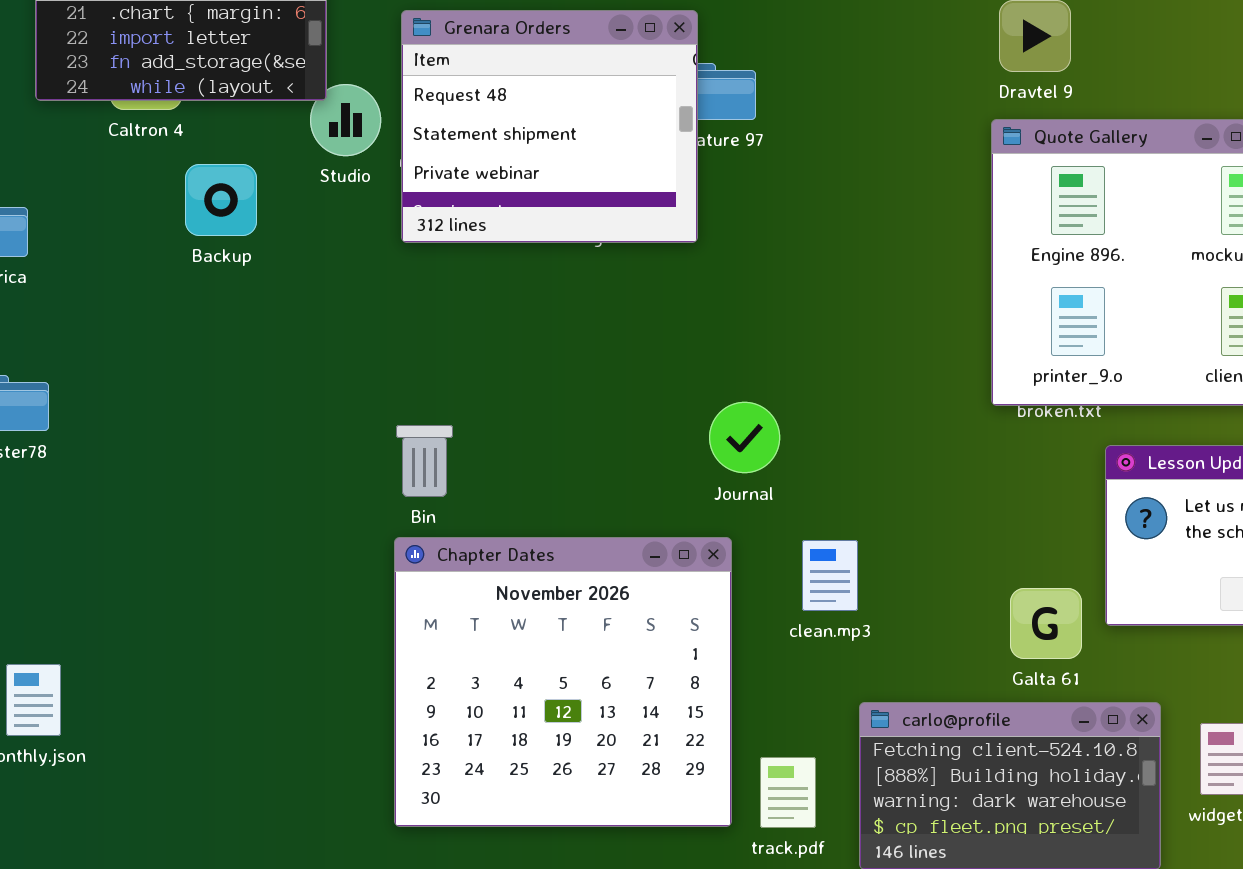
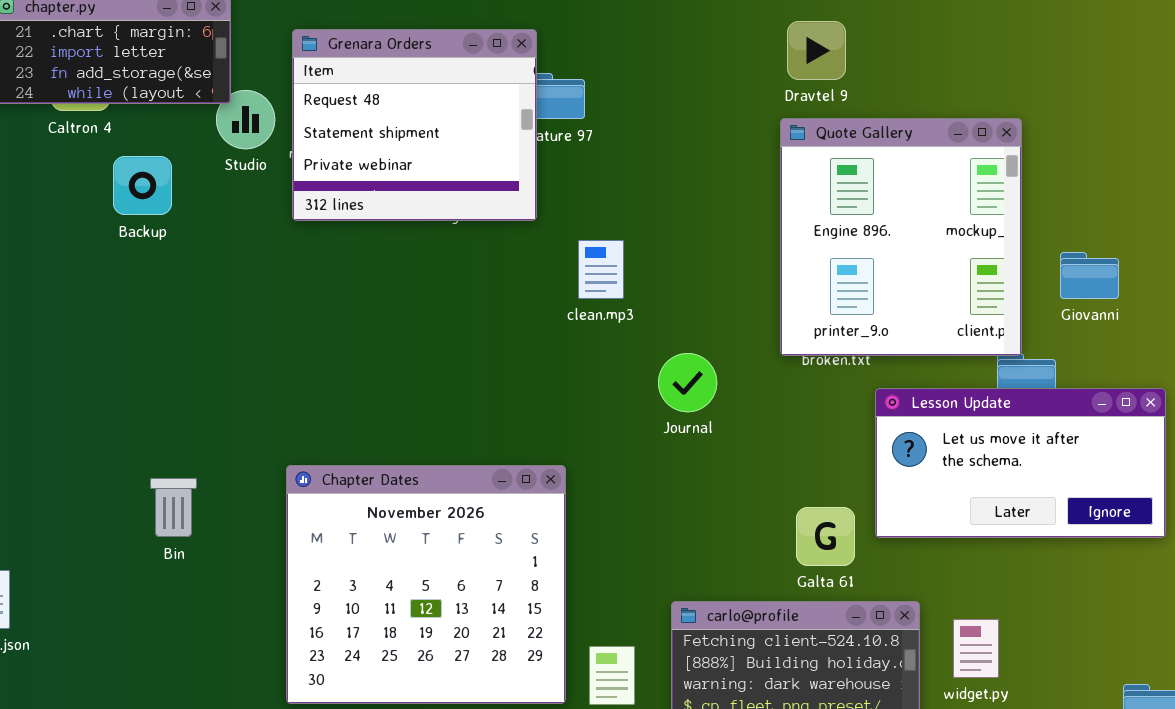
Journal: [709,402,780,473] -> [658,353,717,412], moved
Bin: [396,425,453,497] -> [150,478,197,537], moved
clean.mp3: [802,540,858,611] -> [578,240,624,299], moved

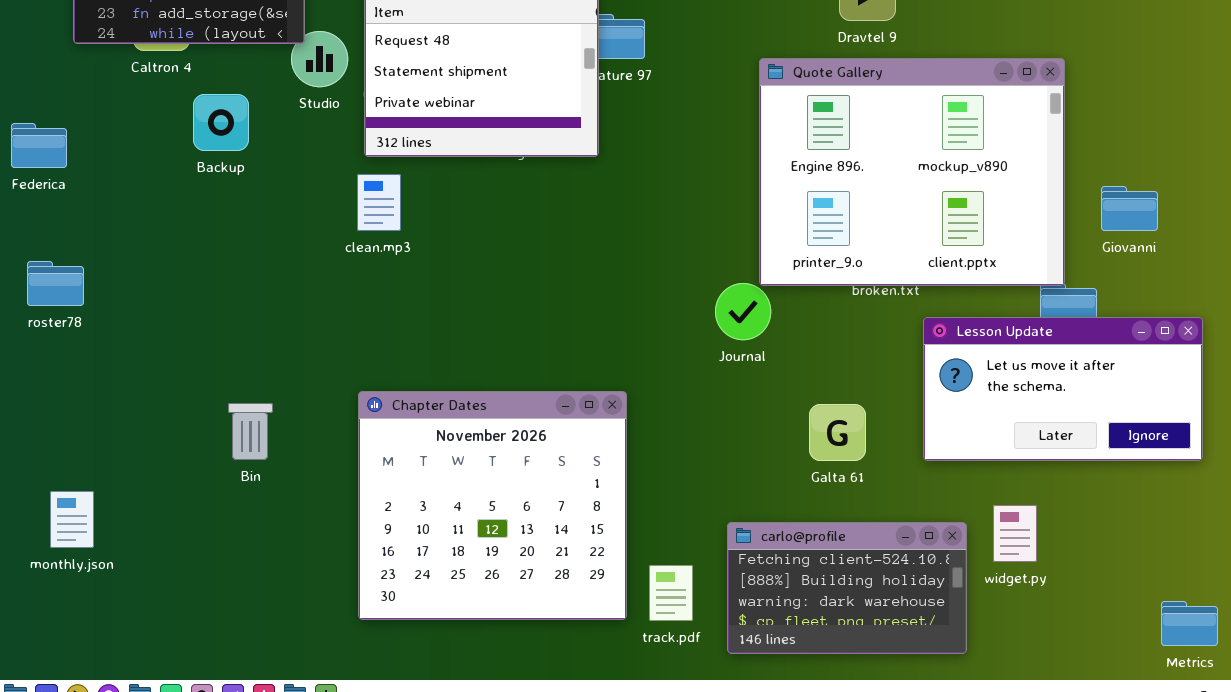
Quote Gallery: [780,118,1022,356] -> [759,58,1065,286], resized
clean.mp3: [578,240,624,299] -> [357,174,401,231], moved
Galta 61: [796,507,855,566] -> [809,404,866,461], moved
widget.py: [953,619,999,678] -> [993,505,1037,562], moved

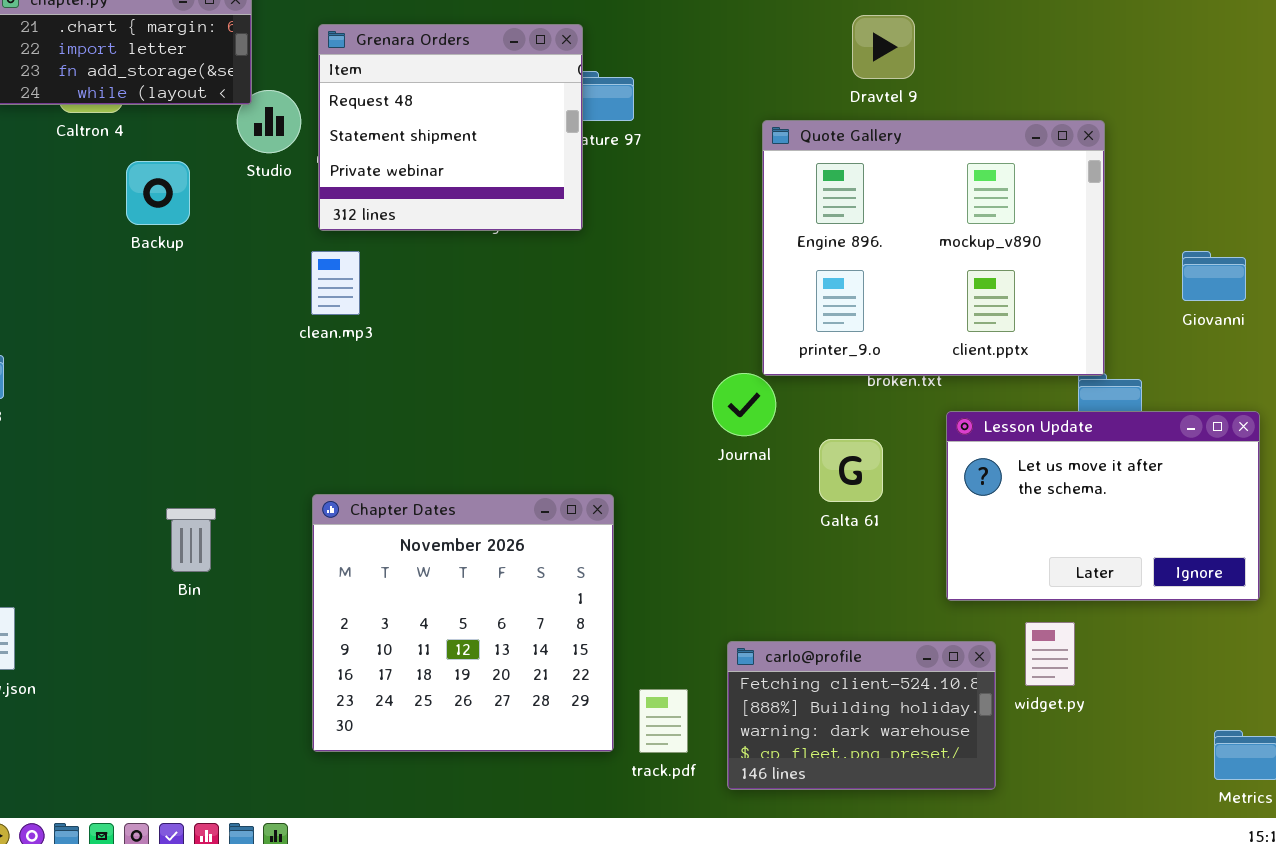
Giovanni: [1101,186,1158,231] -> [1182,251,1246,301], moved
Lesson Update: [923,317,1203,461] -> [946,411,1260,601], resized
Galta 61: [809,404,866,461] -> [819,439,883,502], moved

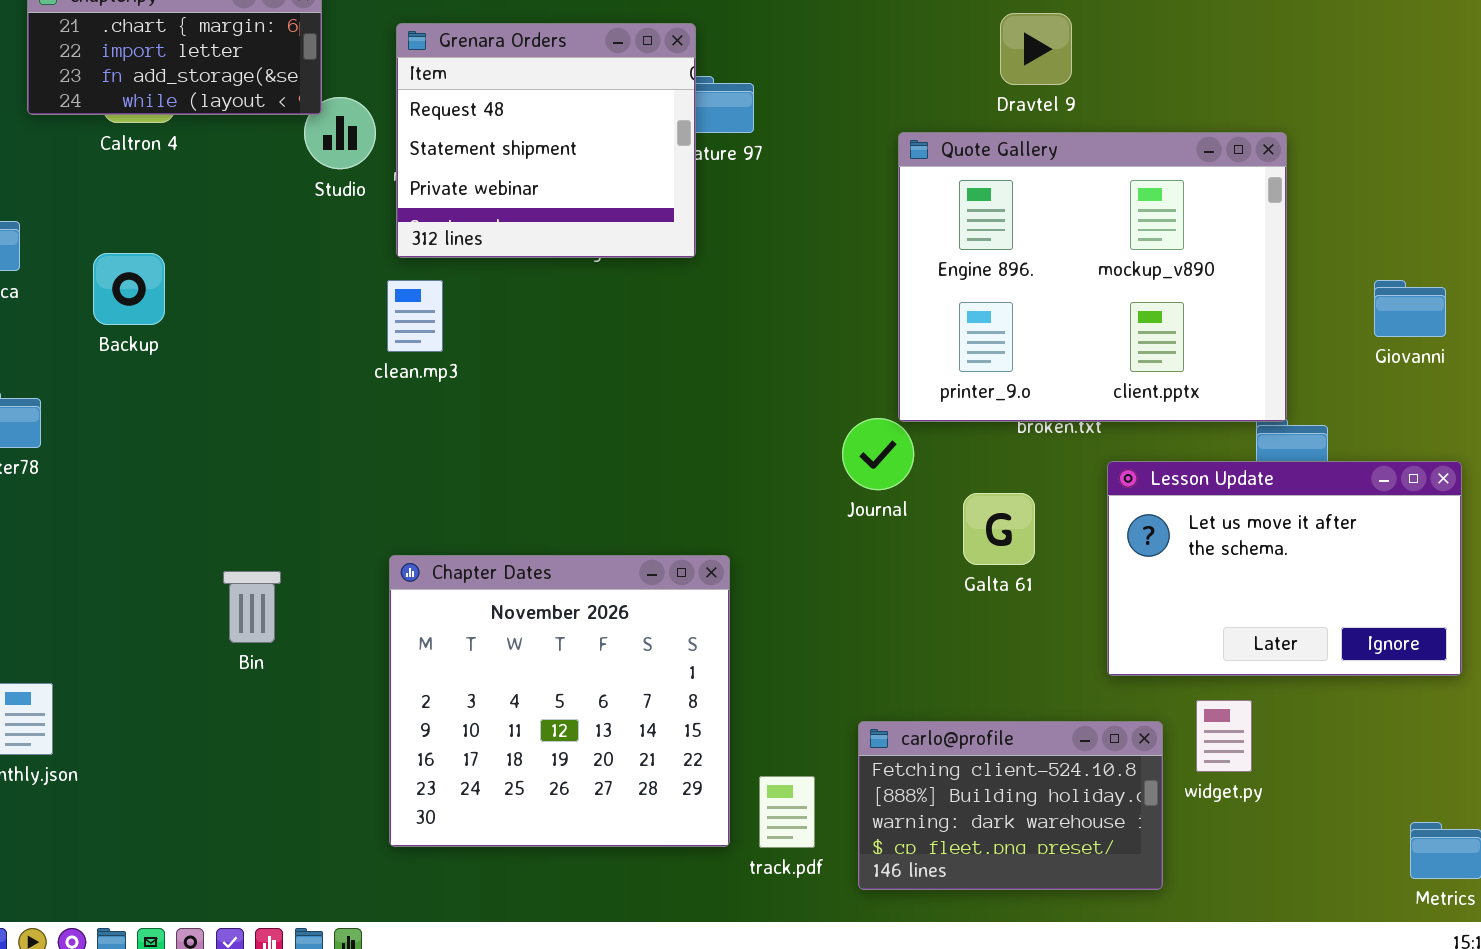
Backup: [126,161,190,225] -> [93,253,165,325], moved

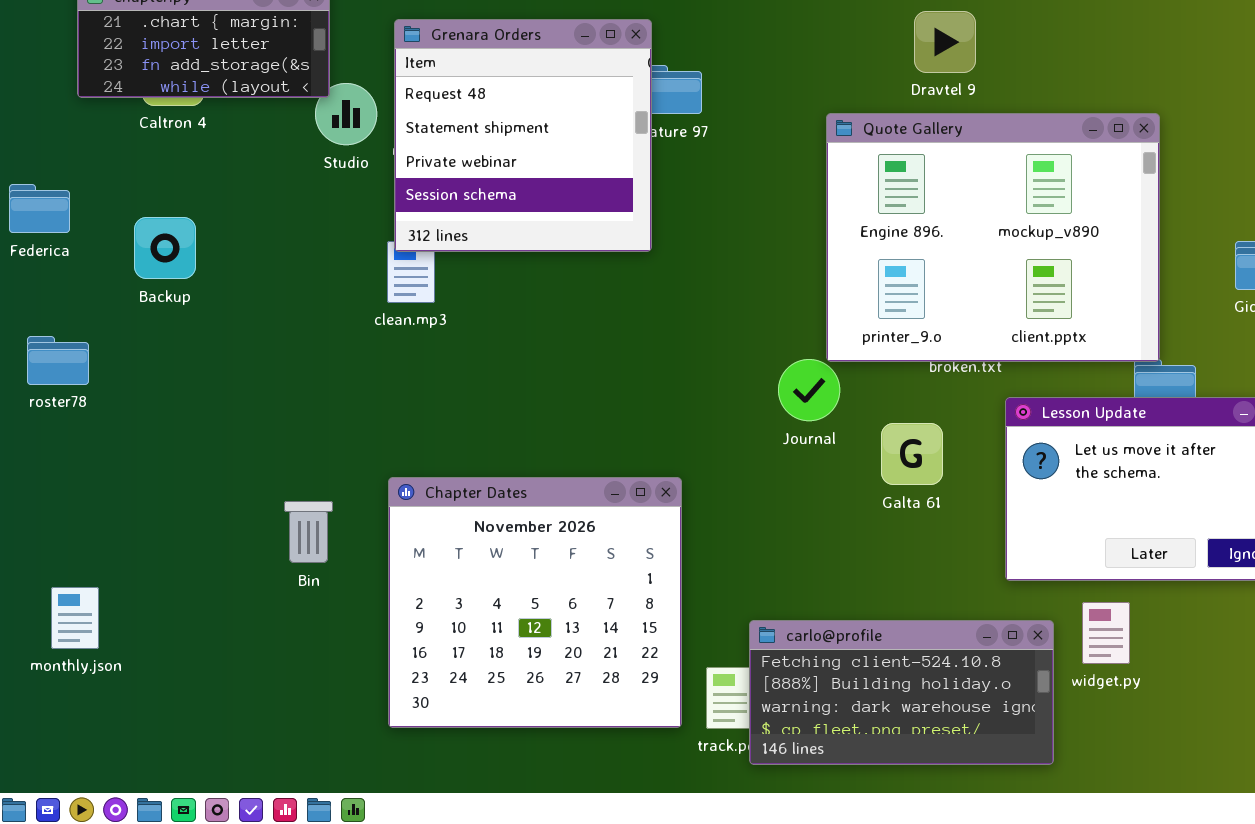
Grenara Orders: [396,23,696,258] -> [394,19,652,252], resized
Bin: [223,571,281,643] -> [284,501,333,563], moved
carlo@profile: [858,721,1163,890] -> [749,620,1054,765], resized

